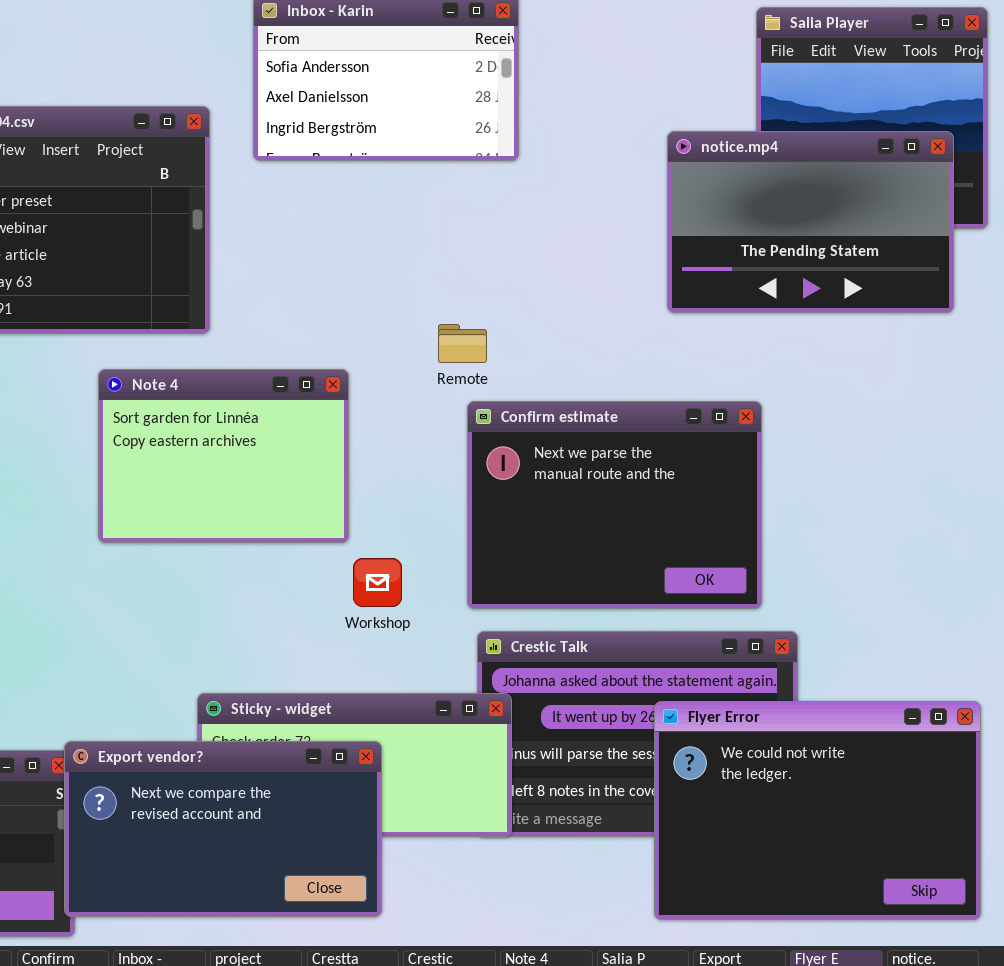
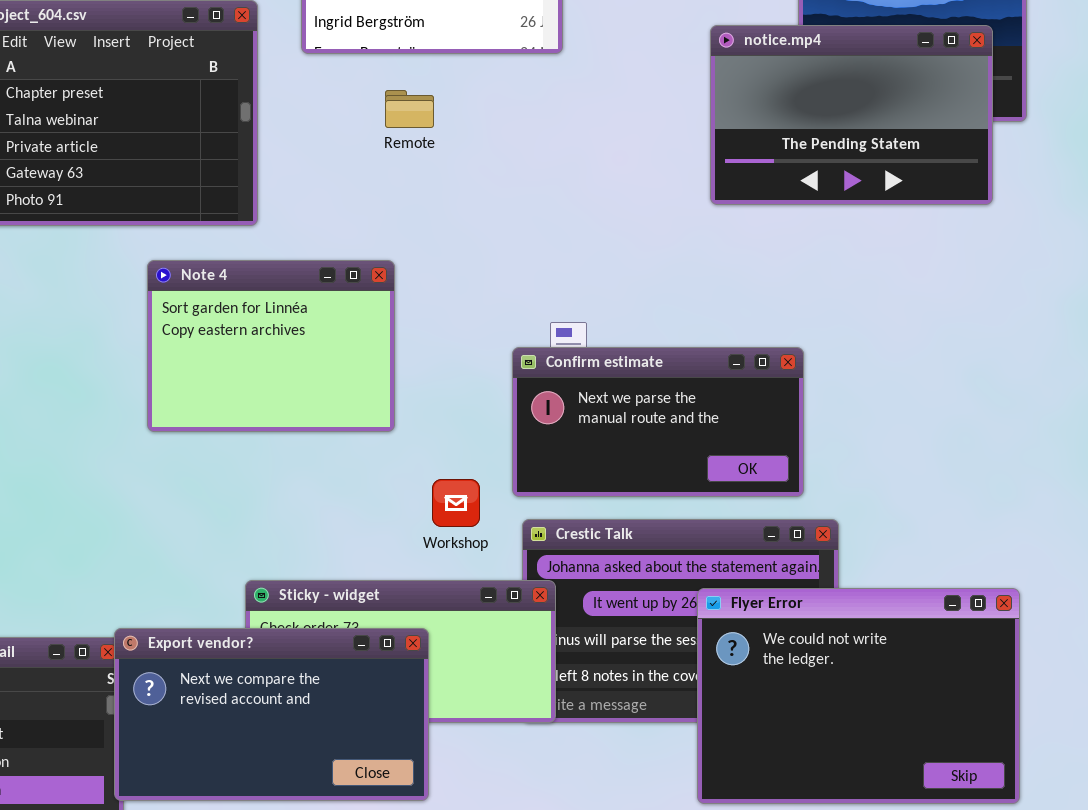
Remote: [438,324,487,363] -> [385,90,434,128], moved
Confirm estimate: [467,401,762,609] -> [512,347,804,497], resized
Workshop: [353,558,402,607] -> [432,479,480,527], moved

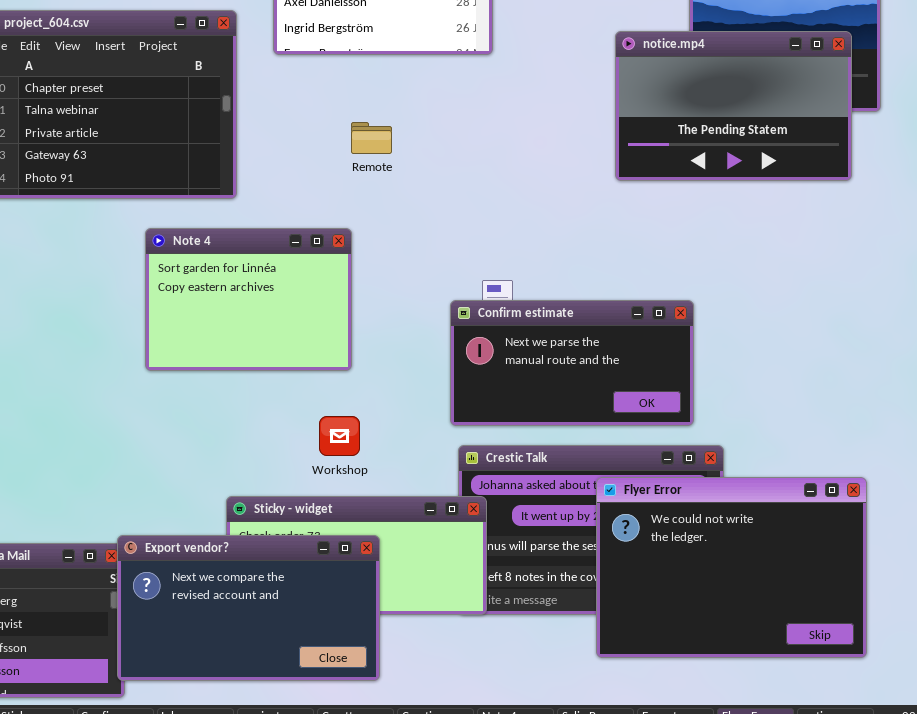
Remote: [385,90,434,128] -> [351,122,392,154], moved
Workshop: [432,479,480,527] -> [319,416,360,456], moved
Flyer Error: [697,588,1020,804] -> [596,477,867,658], moved

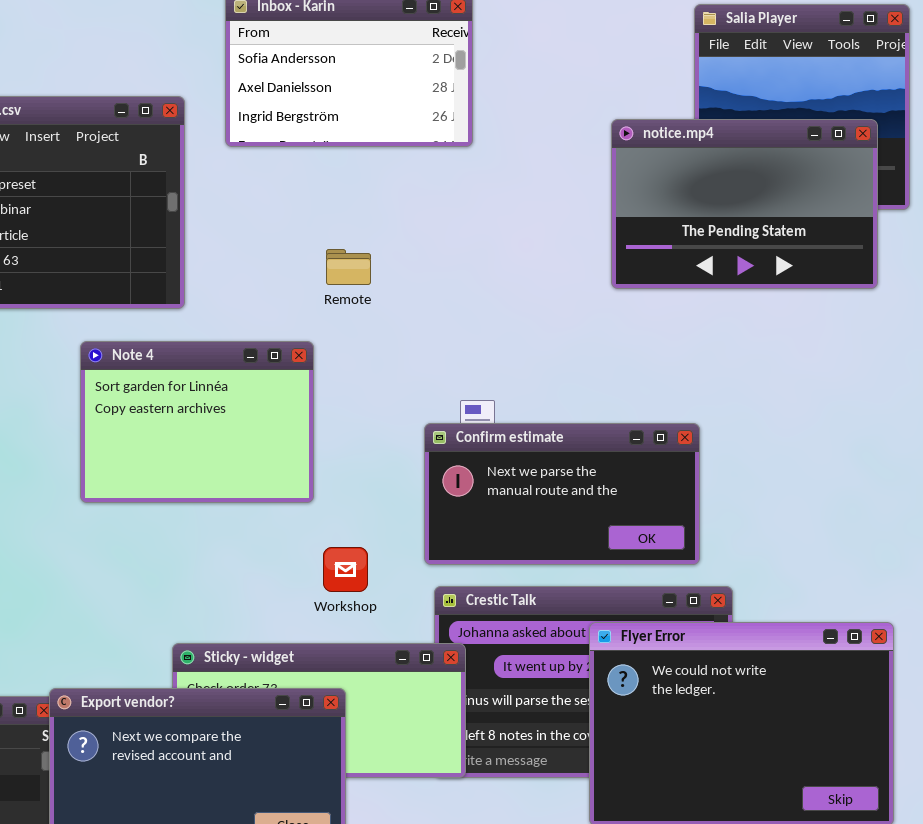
Remote: [351,122,392,154] -> [326,249,371,285], moved
Workshop: [319,416,360,456] -> [323,547,368,592], moved

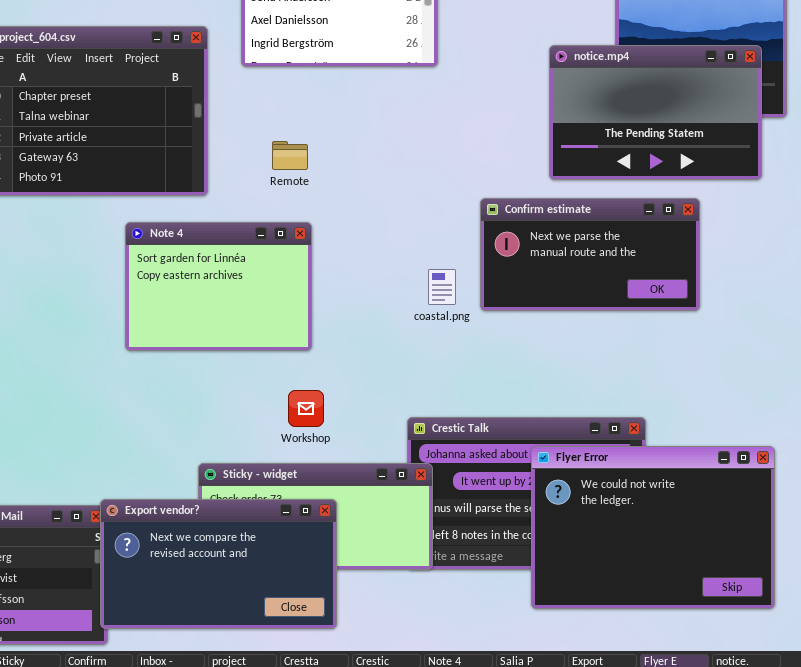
Remote: [326,249,371,285] -> [272,141,308,170], moved
Confirm estimate: [424,423,700,565] -> [480,198,700,311], moved
Workshop: [323,547,368,592] -> [288,390,324,427], moved

